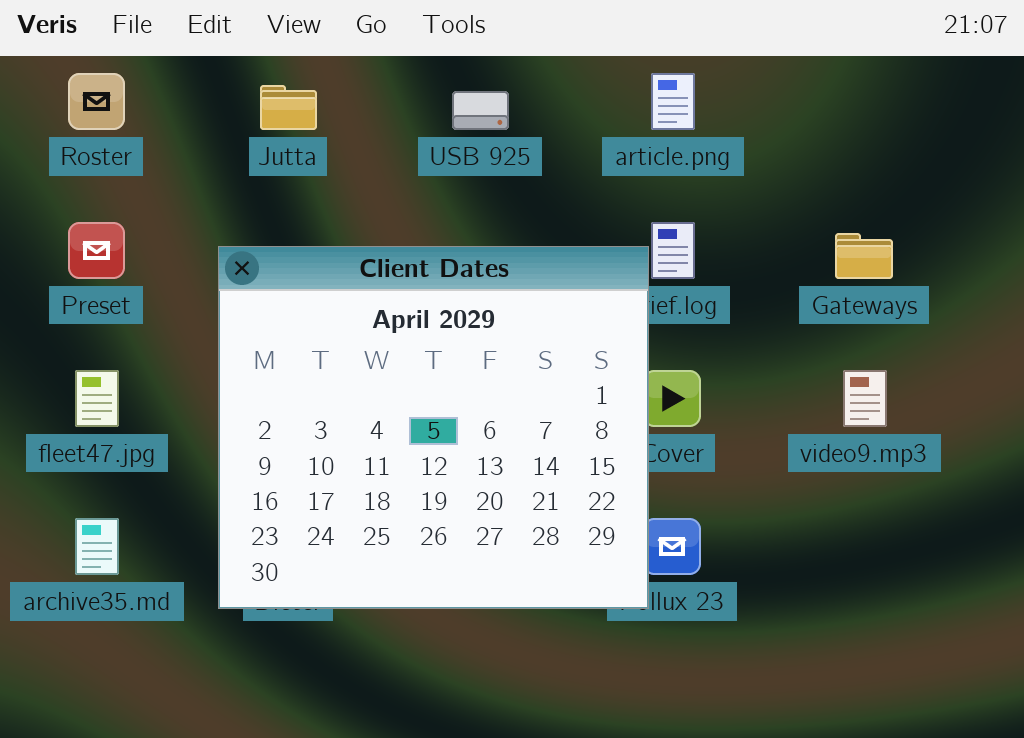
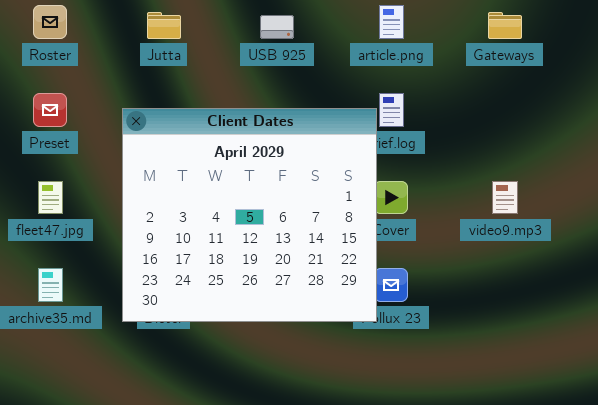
Gateways: [835,233,893,279] -> [488,12,522,39], moved

